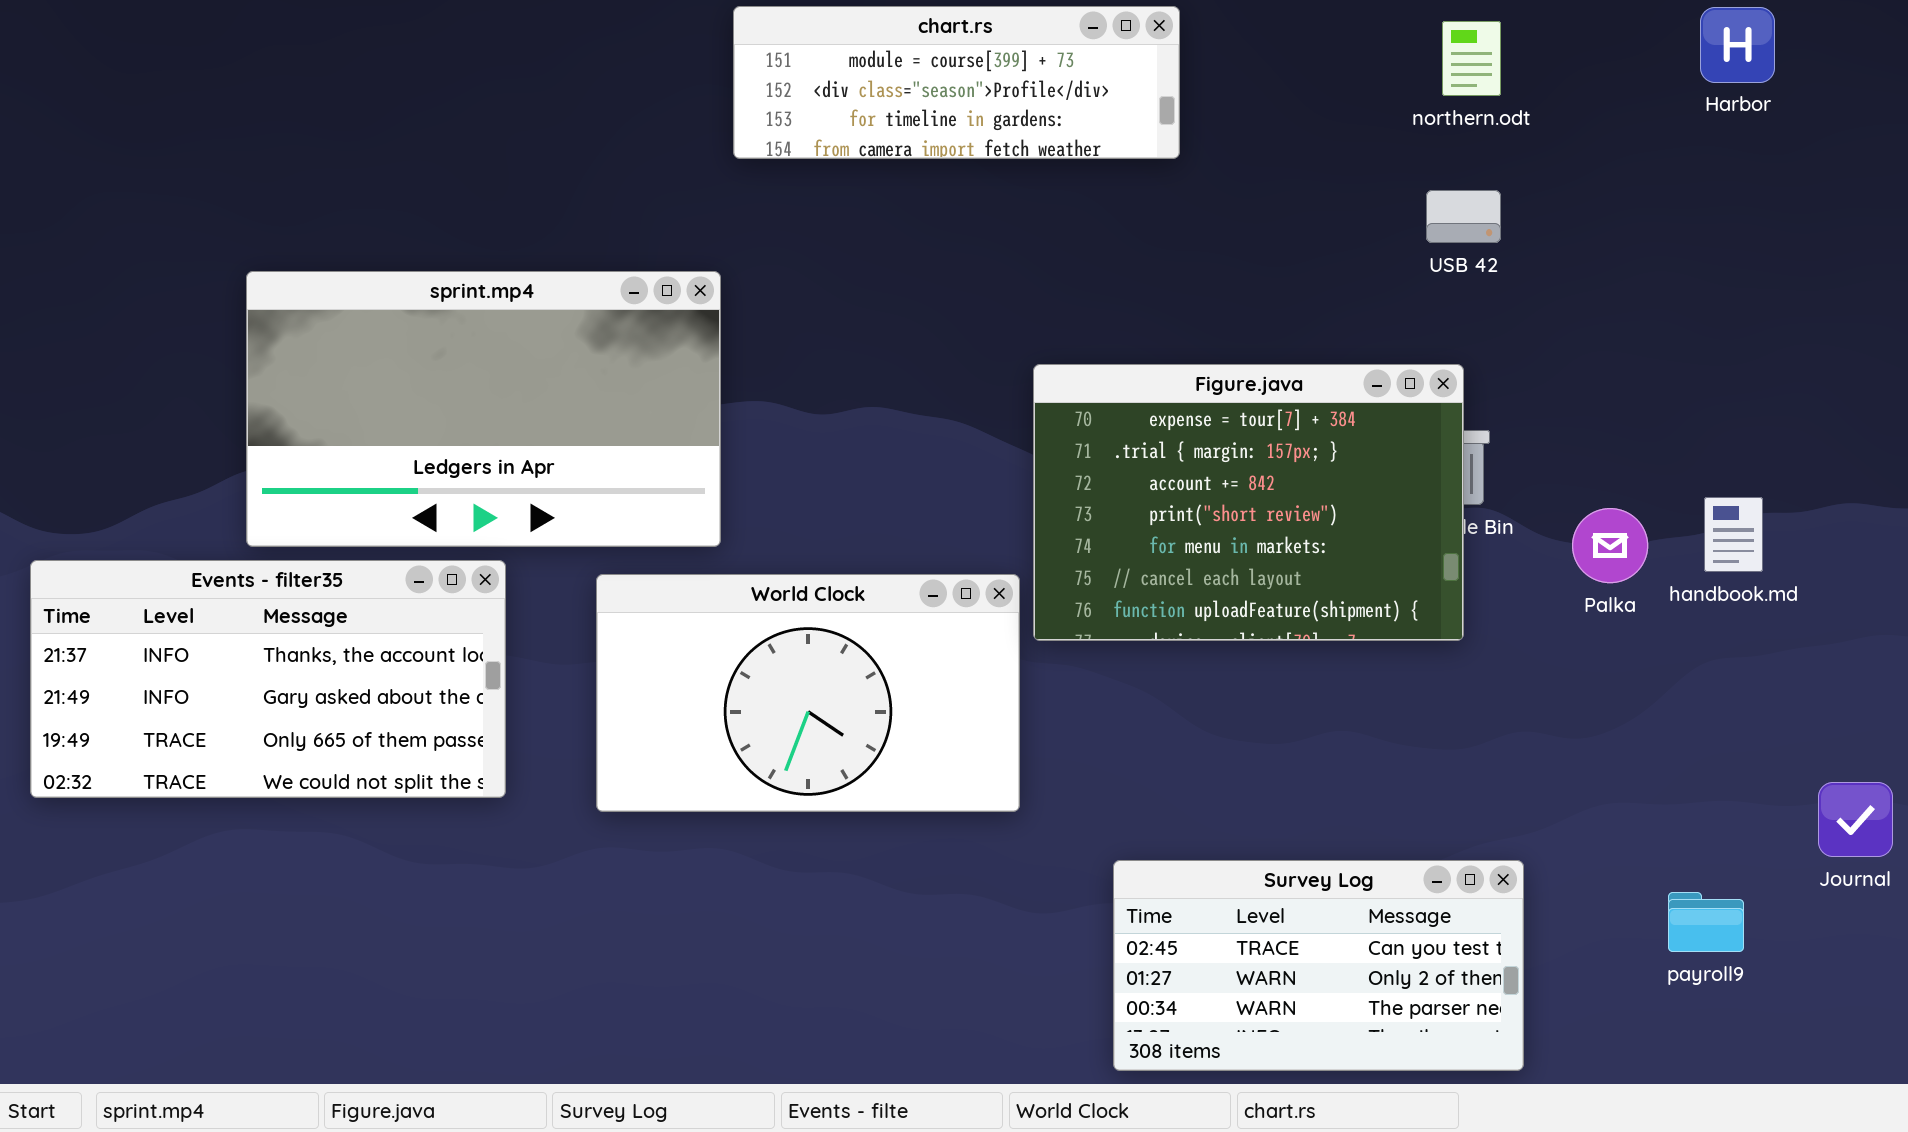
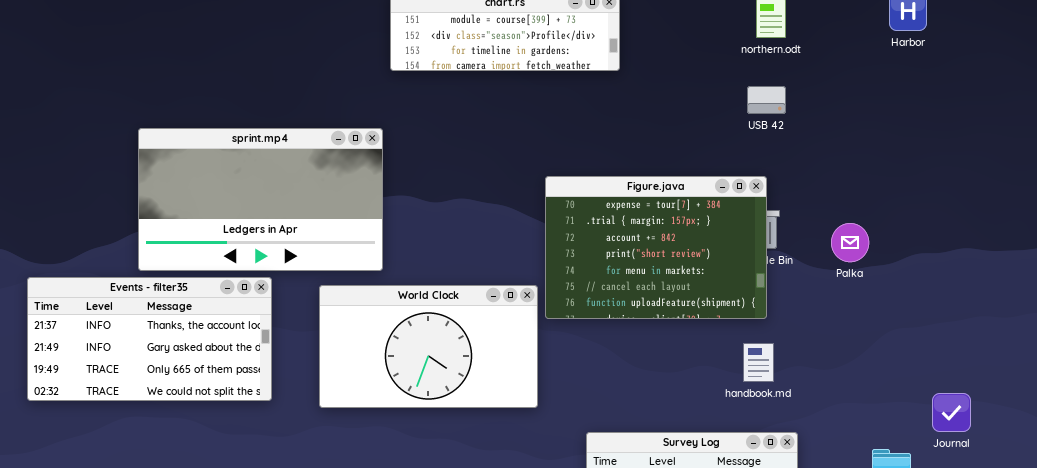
handbook.md: [1704,497,1763,572] -> [743,343,774,382], moved
Palka: [1572,508,1648,583] -> [831,223,869,262], moved
Journal: [1818,782,1893,857] -> [932,393,971,432], moved

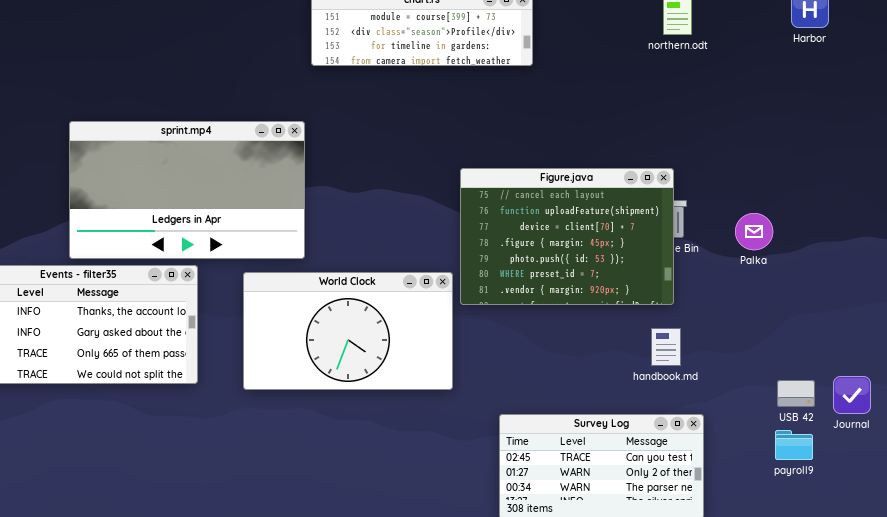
USB 42: [747,86,786,114] -> [777,380,815,407], moved
Figure.java: [545,176,767,319] -> [460,168,674,305], scrolled down 5 rows

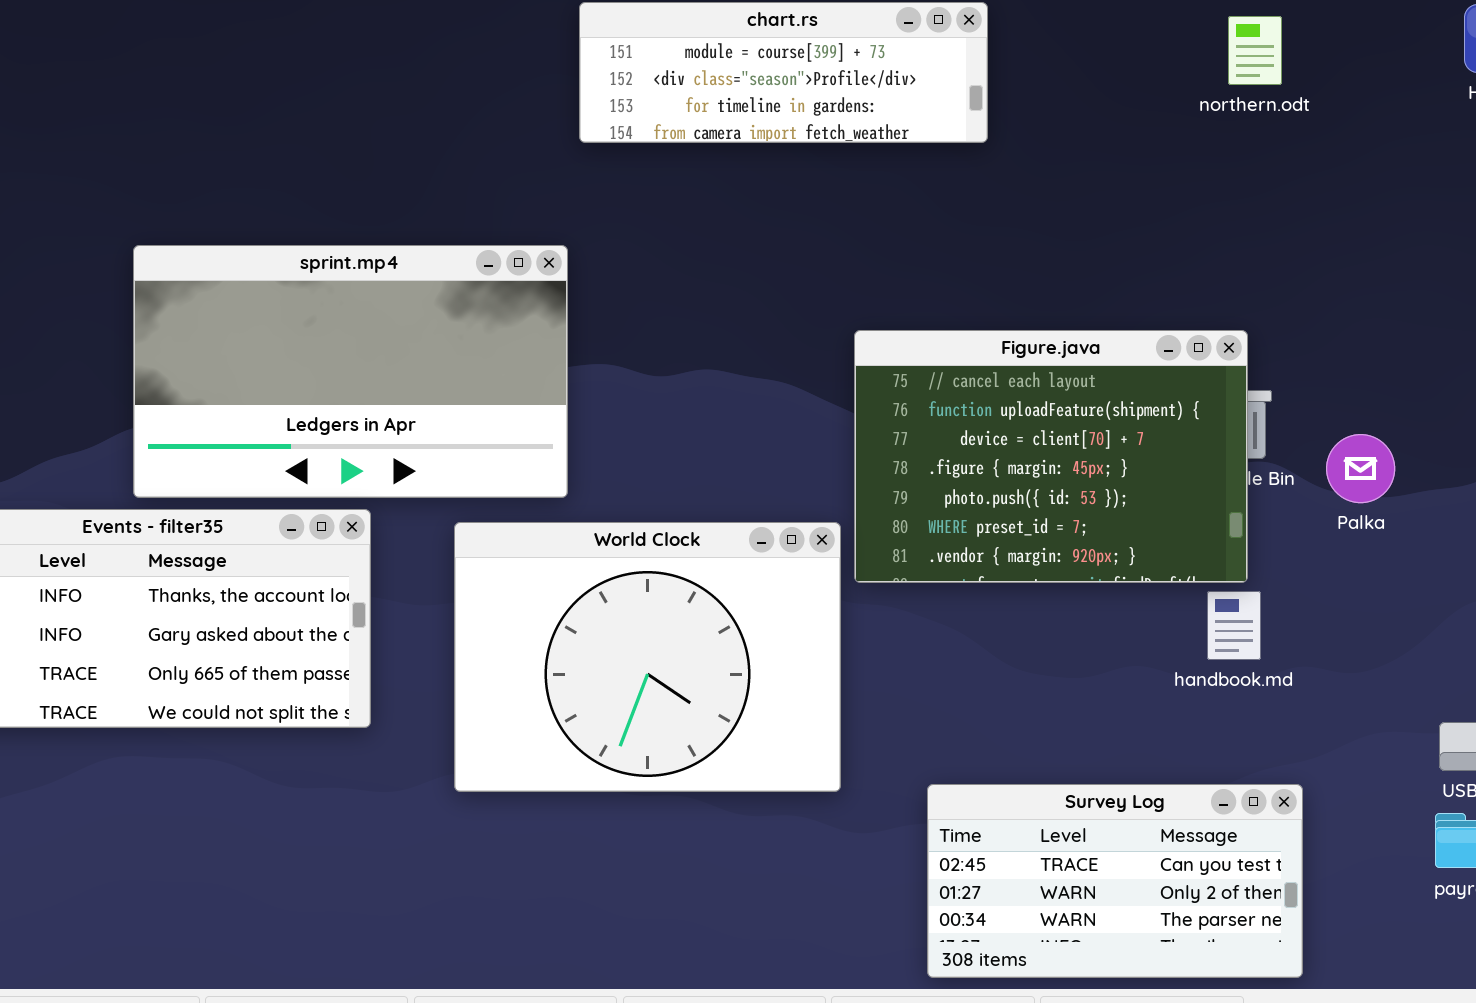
Palka: [735,213,773,250] -> [1326,434,1395,503], moved
World Clock: [243,272,453,390] -> [454,522,841,792], resized
handbook.md: [651,328,681,366] -> [1207,591,1261,660], moved

